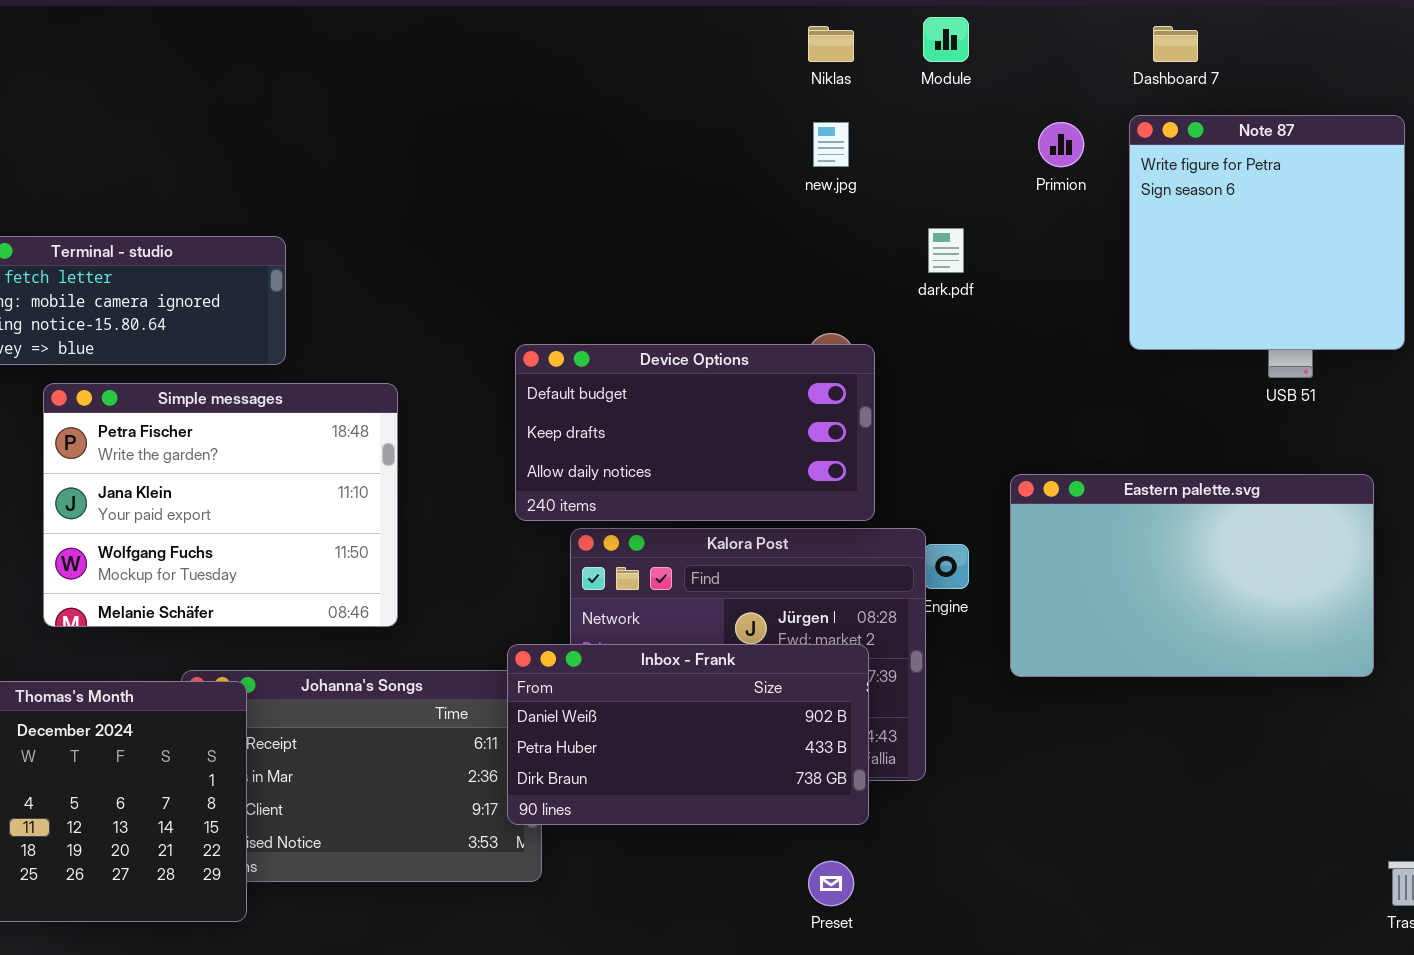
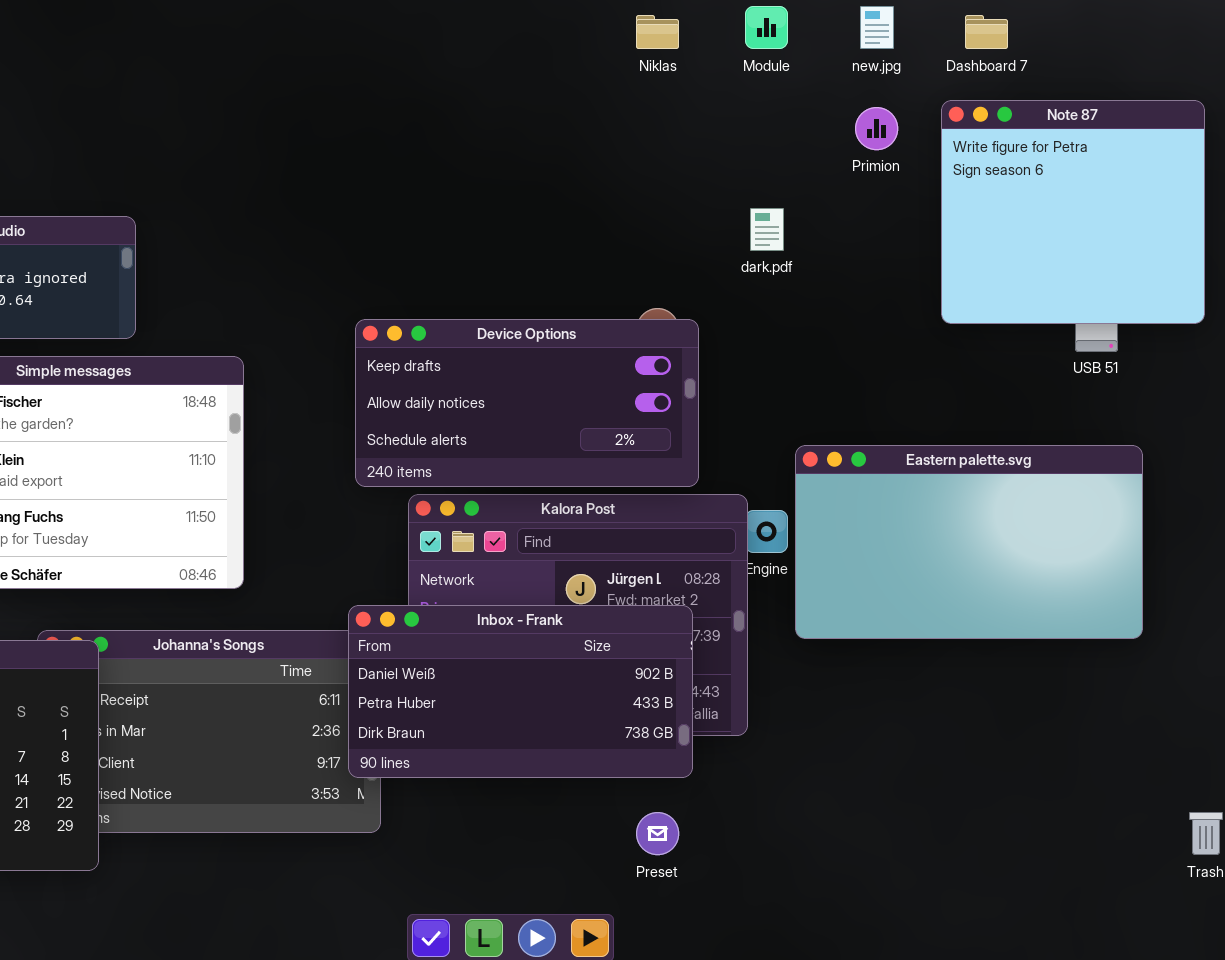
new.jpg: [813,122,849,167] -> [860,6,894,49], moved
Device Options: [515,344,875,521] -> [355,319,699,487], scrolled down 1 row
Eastern palette.svg: [1010,474,1374,677] -> [795,445,1143,639], moved

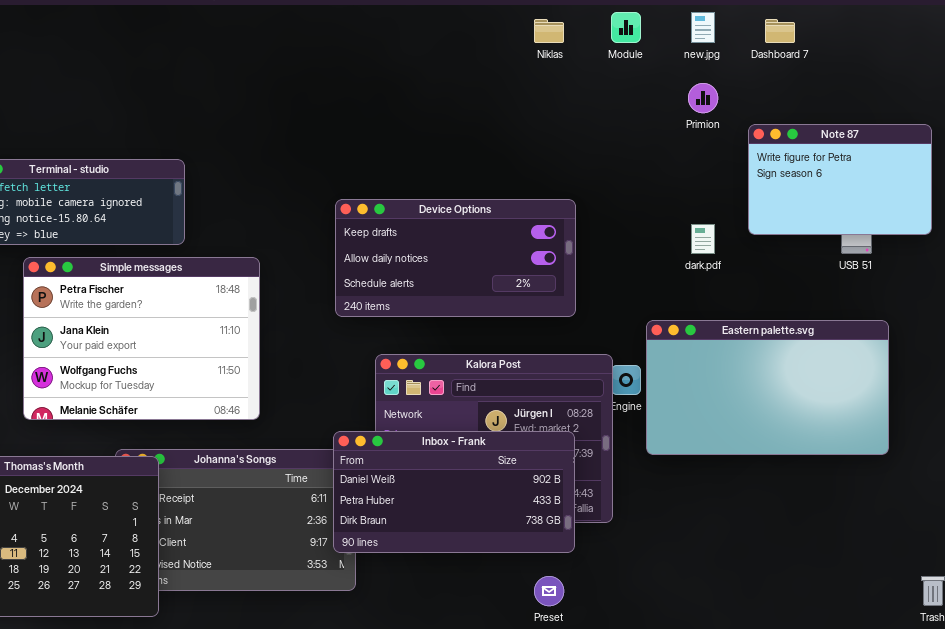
Note 87: [941,100,1205,324] -> [748,124,932,235], resized
dark.pdf: [750,208,784,251] -> [691,224,715,254], moved
Device Options: [355,319,699,487] -> [335,199,576,317], moved

